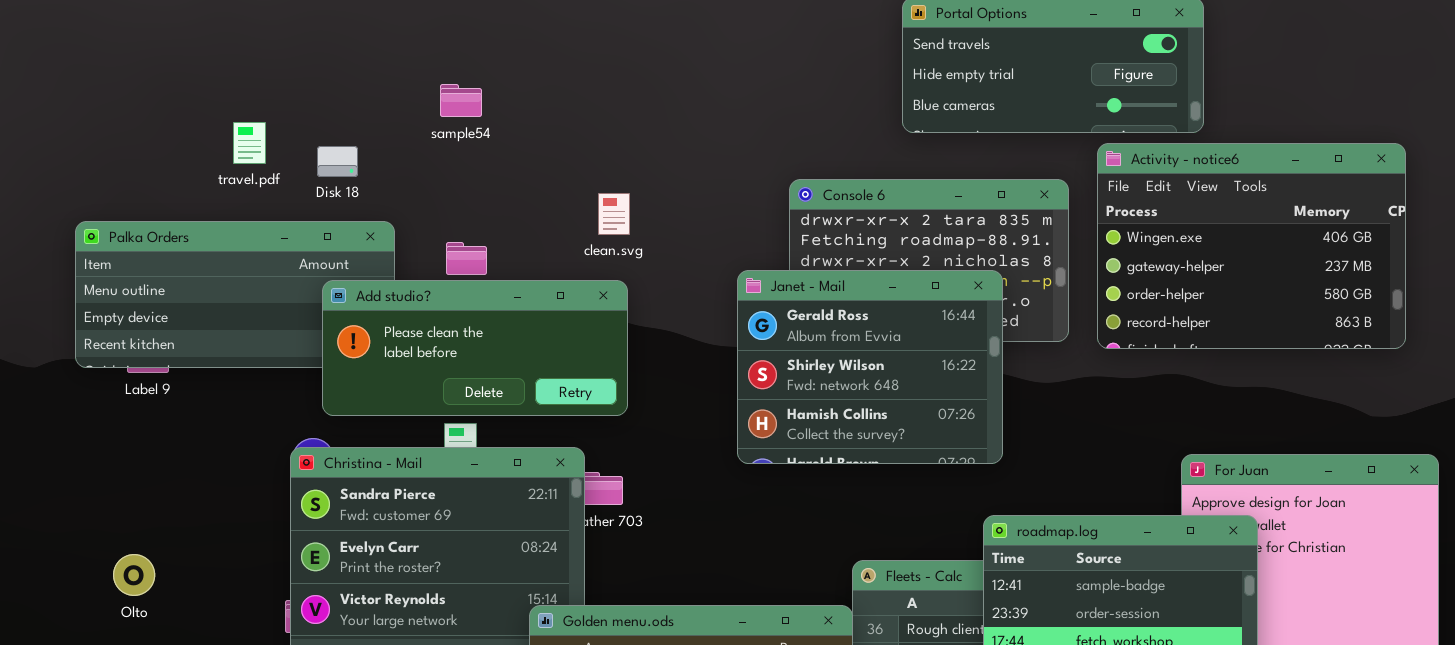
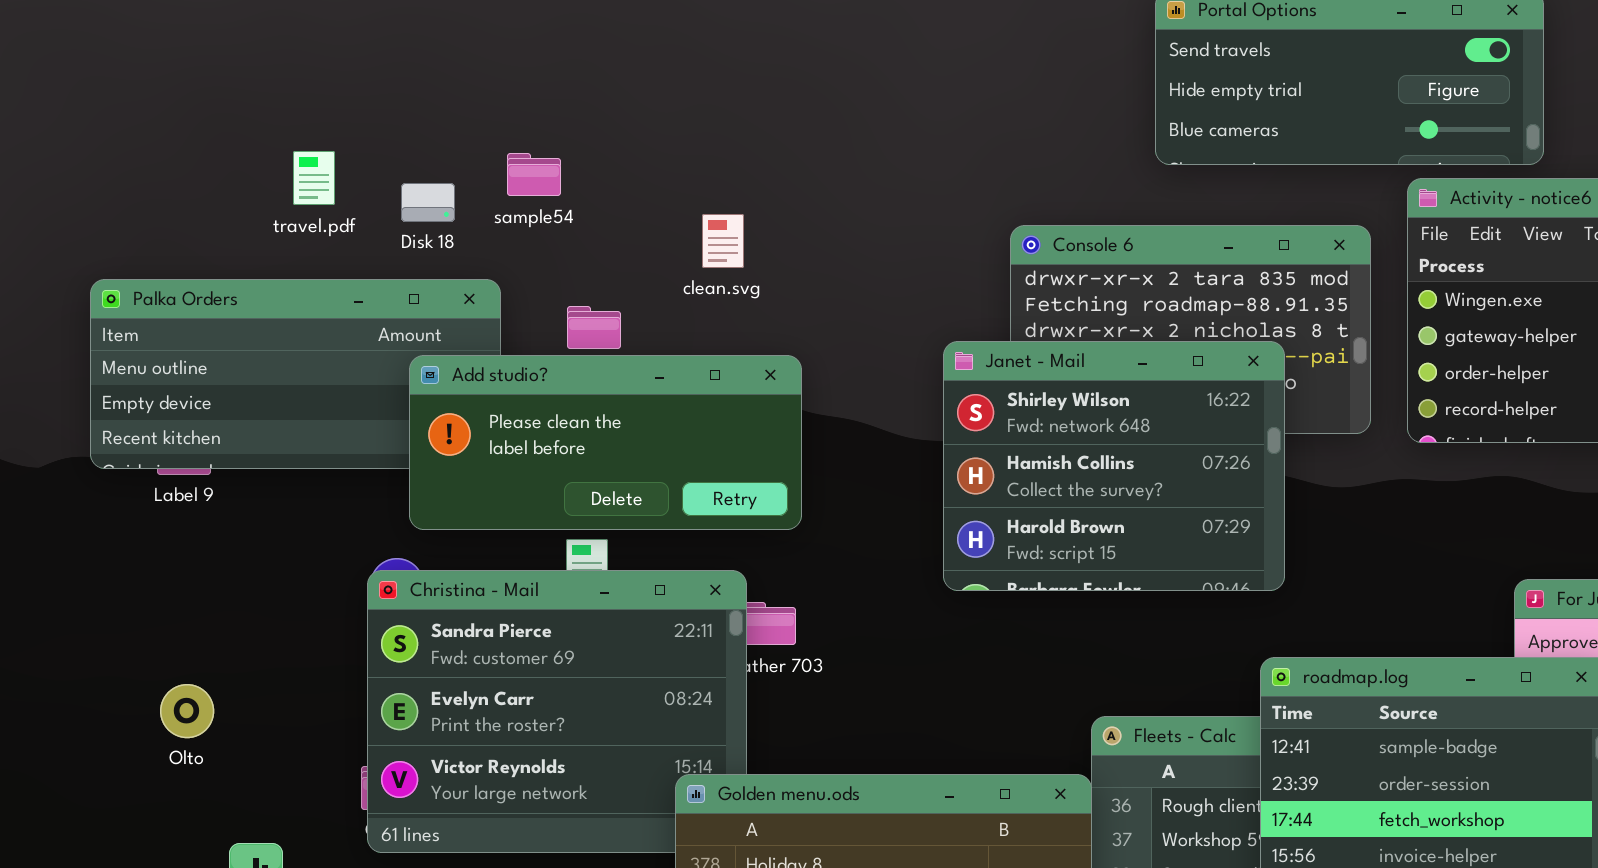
sample54: [440,84,482,117] -> [507,153,561,196], moved
clean.svg: [598,193,630,235] -> [702,214,744,268], moved
Janet - Mail: [737,270,1003,464] -> [943,341,1285,591], scrolled down 1 row
Olto: [113,554,155,596] -> [160,684,214,738], moved

